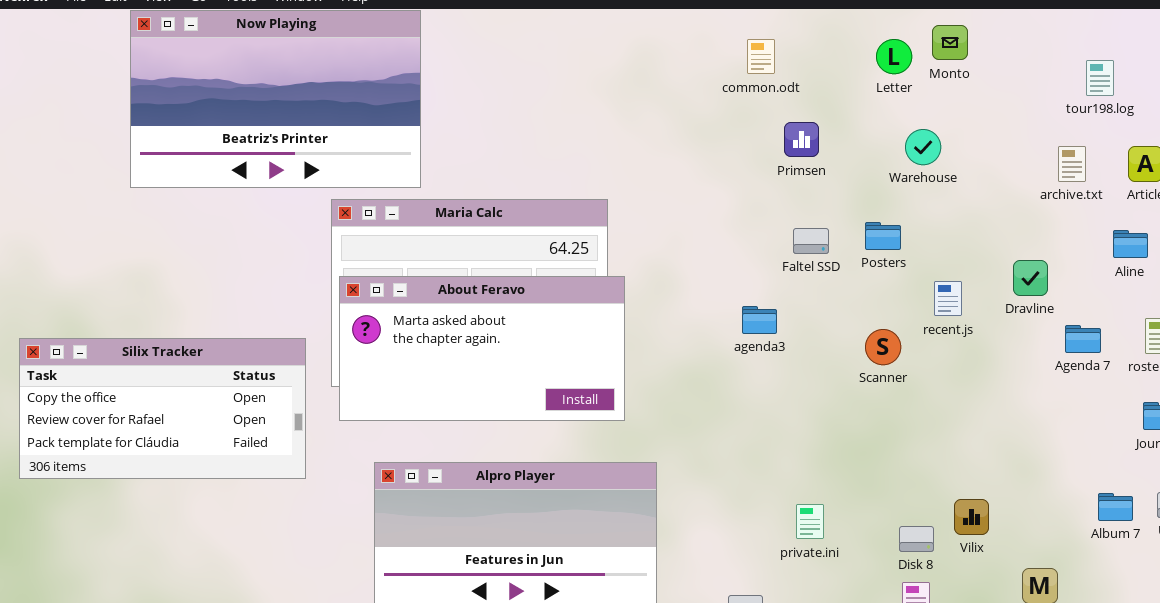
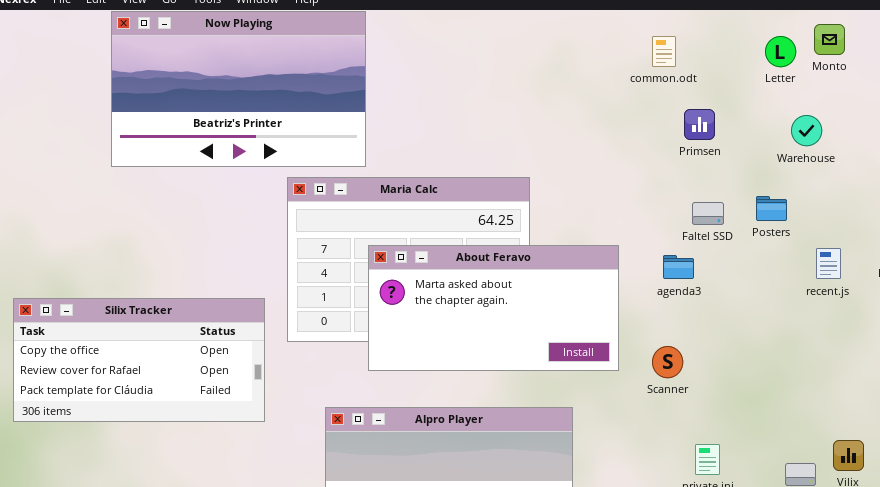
About Feravo: [339,276,625,421] -> [368,245,619,371], moved
agenda3: [742,306,777,334] -> [663,255,694,279], moved
Scanner: [865,329,901,365] -> [652,346,683,378], moved

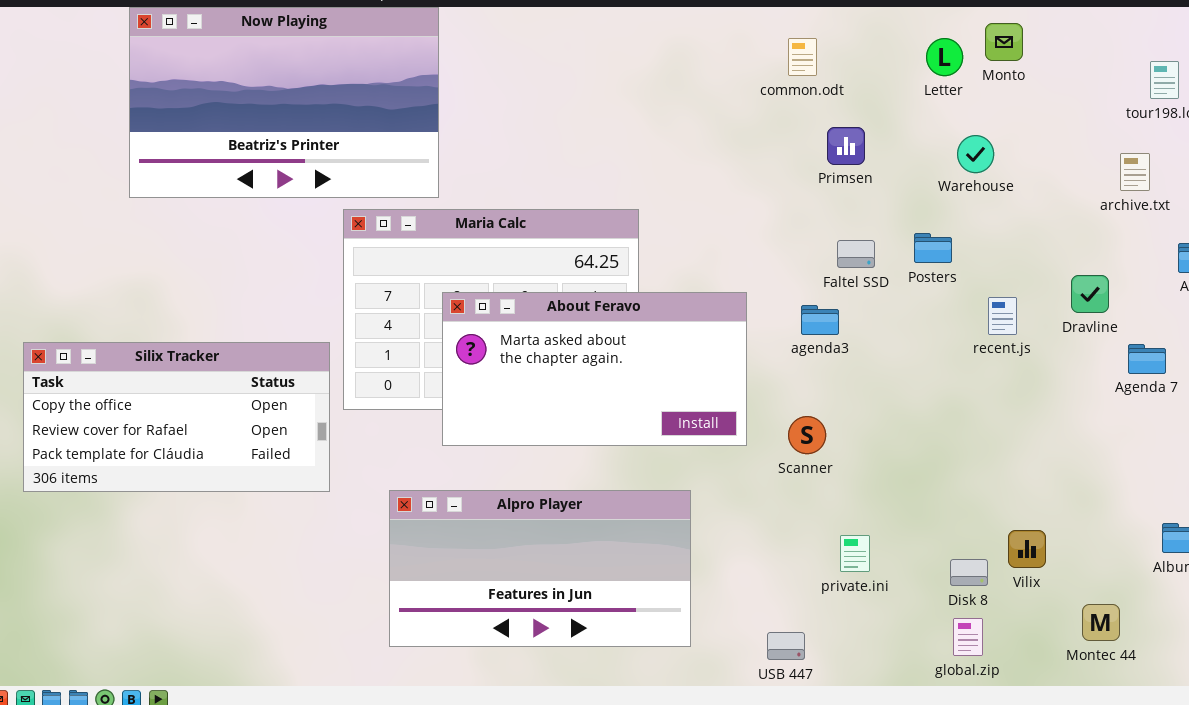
Silix Tracker: [13,298,265,422] -> [23,342,330,492], moved

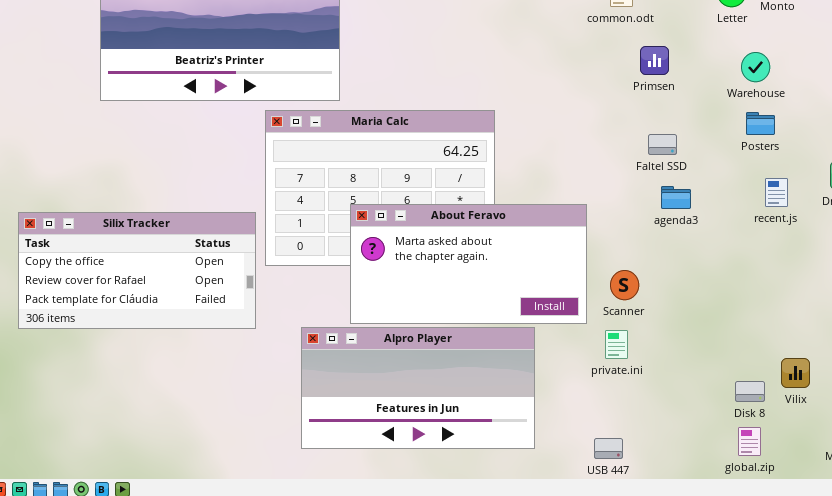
Posters: [914,233,952,263] -> [746,112,775,135], moved
About Feravo: [442,292,747,446] -> [350,204,587,324], moved
agenda3: [801,305,839,335] -> [661,186,691,209], moved
private.ini: [840,535,870,572] -> [605,330,628,359], moved

